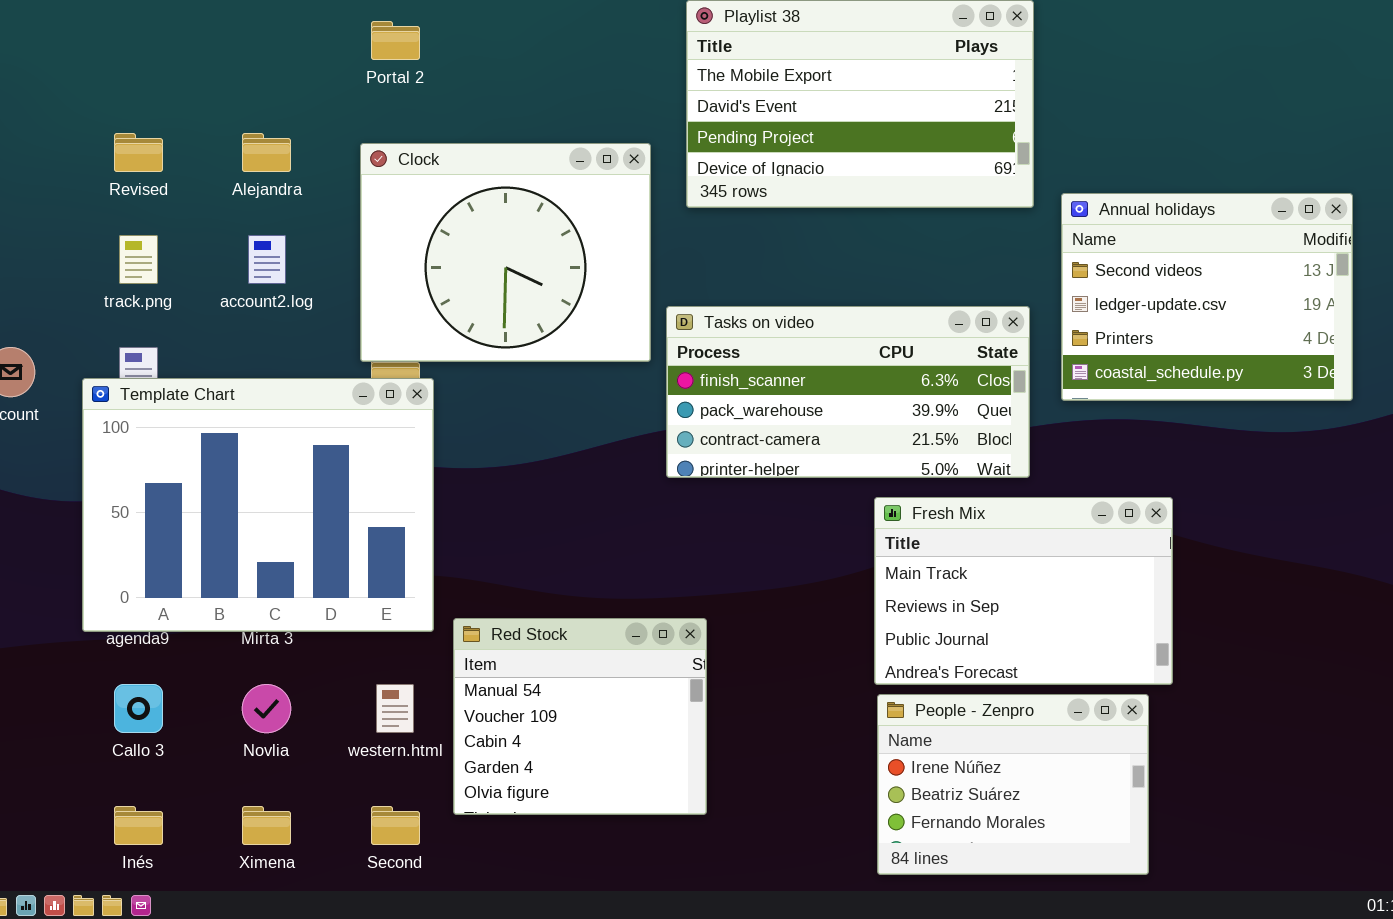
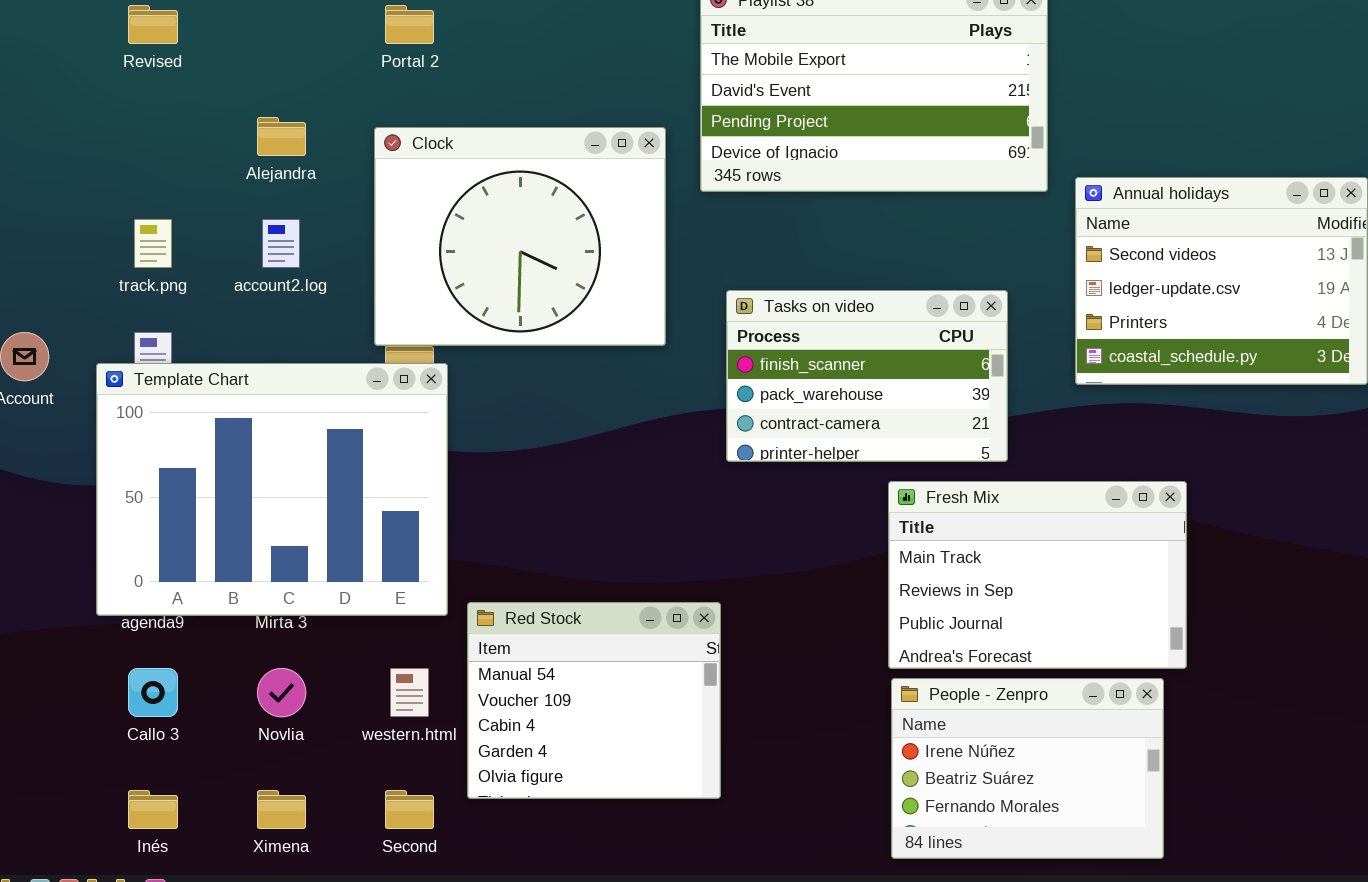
Revised: [114,133,163,172] -> [128,5,178,44], moved
Tasks on video: [666,306,1030,478] -> [726,290,1008,462], moved, resized

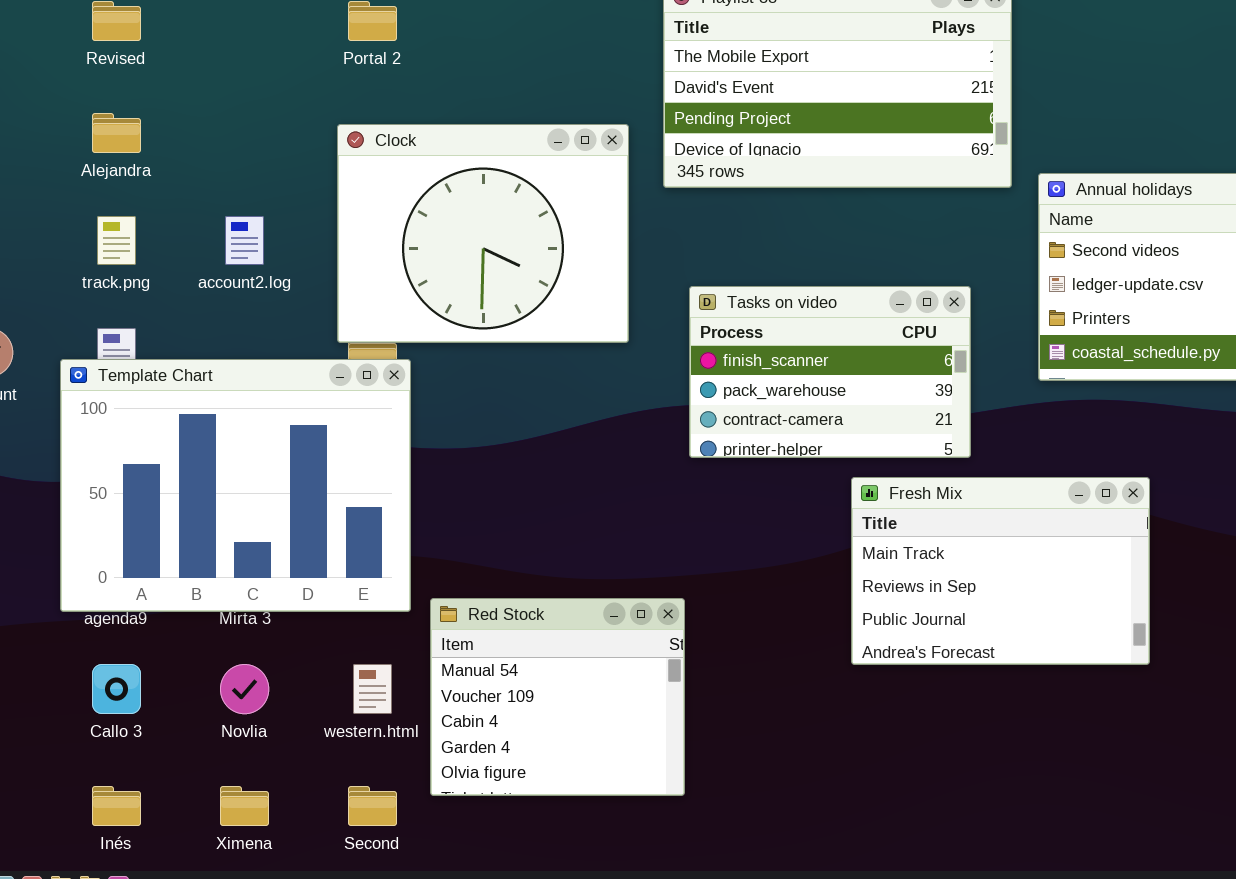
Alejandra: [257,117,306,156] -> [92,113,141,153], moved
People - Zenpro: [891,678,1164,859] -> none, closed

